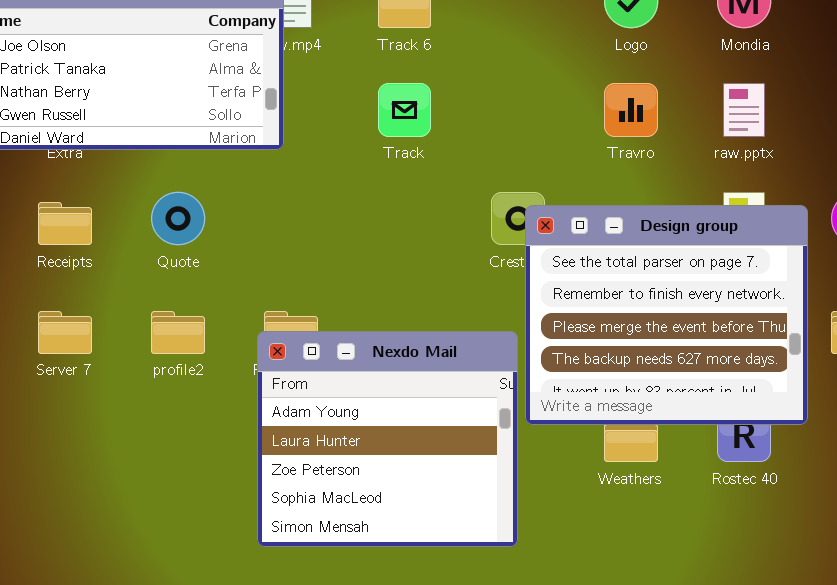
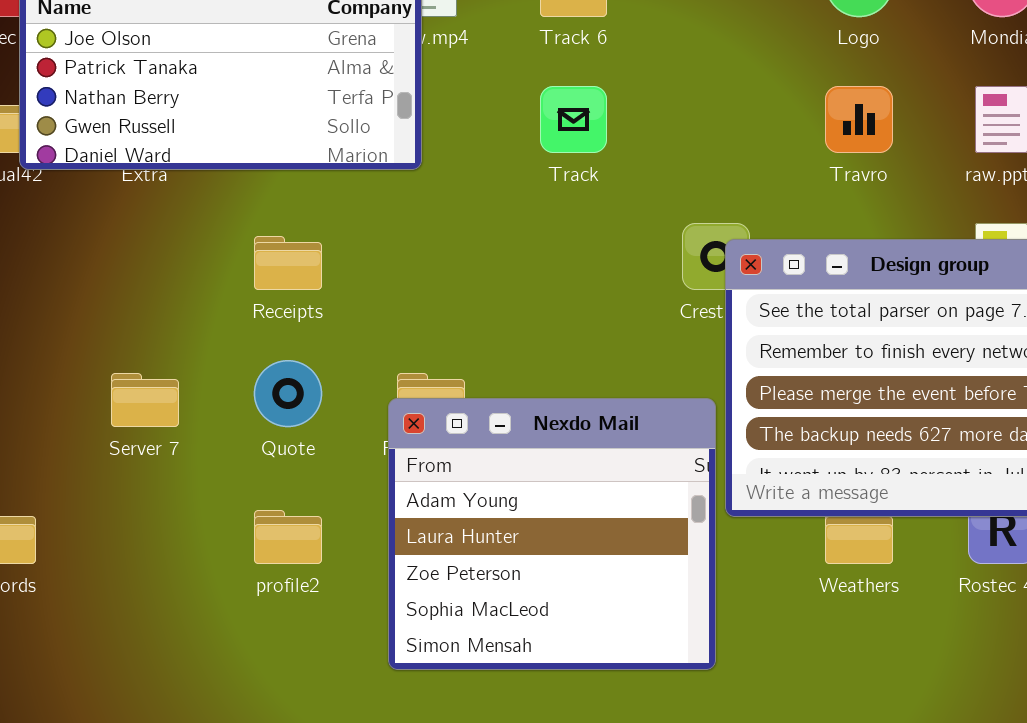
Quote: [151,192,205,245] -> [254,360,322,427], moved
Receipts: [38,202,92,245] -> [254,236,322,290], moved
profile2: [151,311,205,354] -> [254,510,322,564], moved

